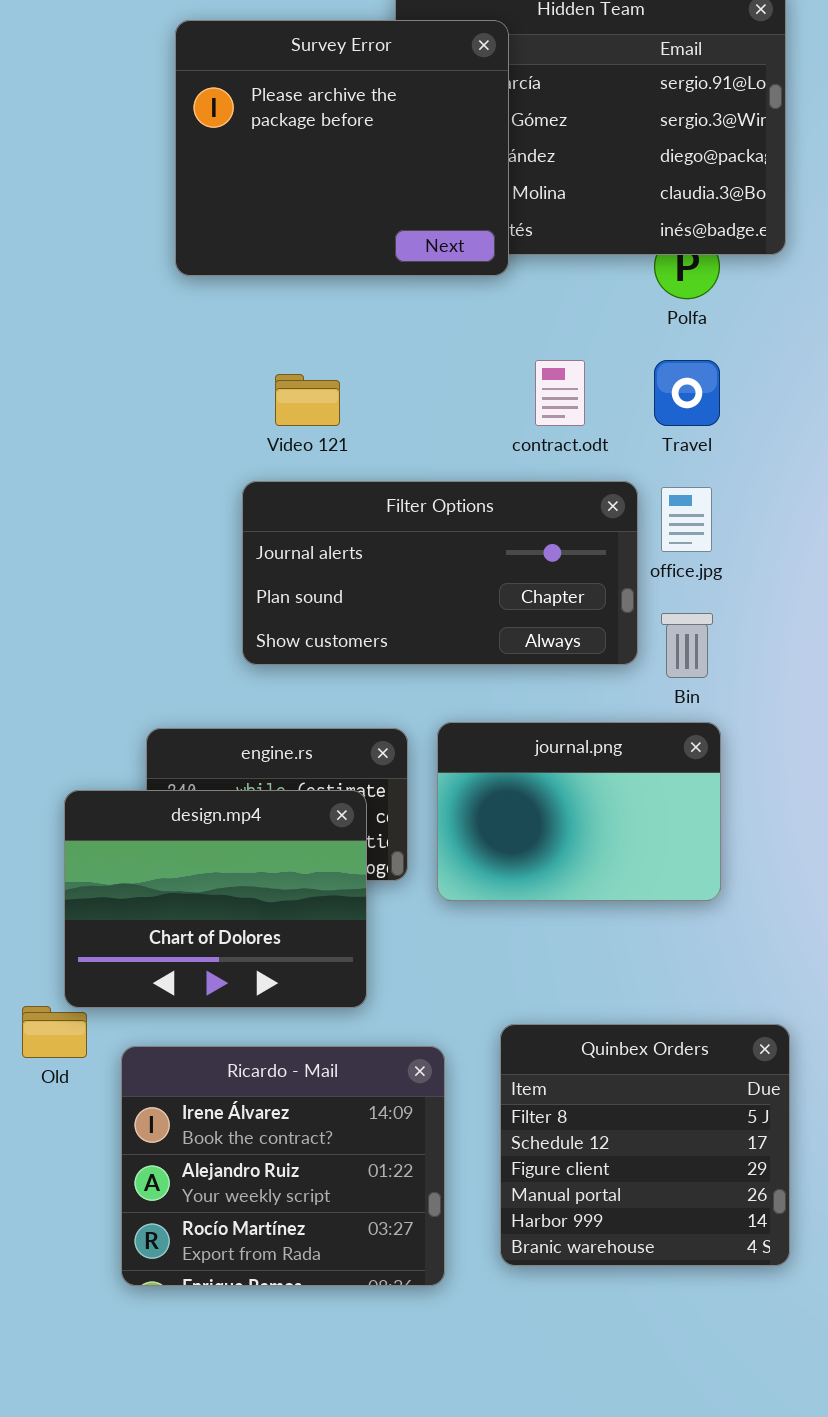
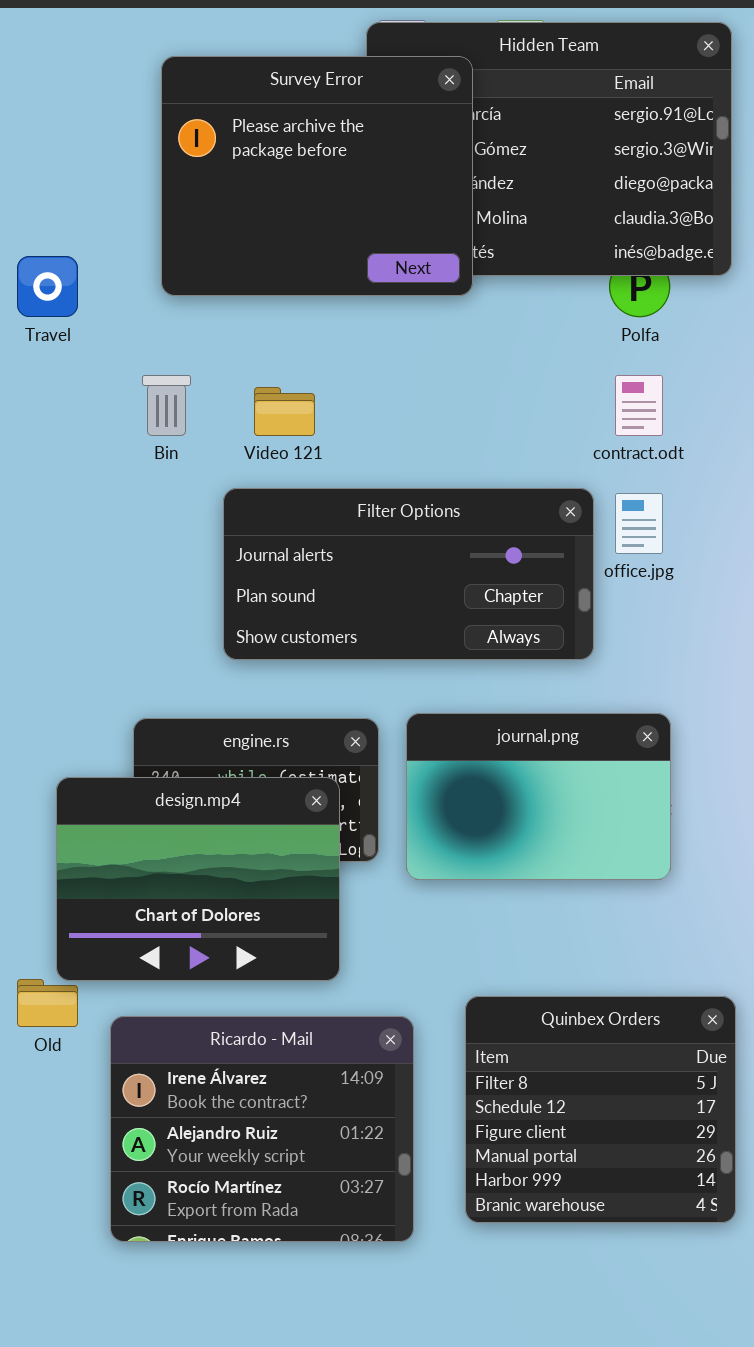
contract.odt: [535,360,585,426] -> [615,375,663,436], moved
Travel: [654,360,720,426] -> [17,256,78,317], moved
Bin: [661,613,713,678] -> [142,375,191,436], moved

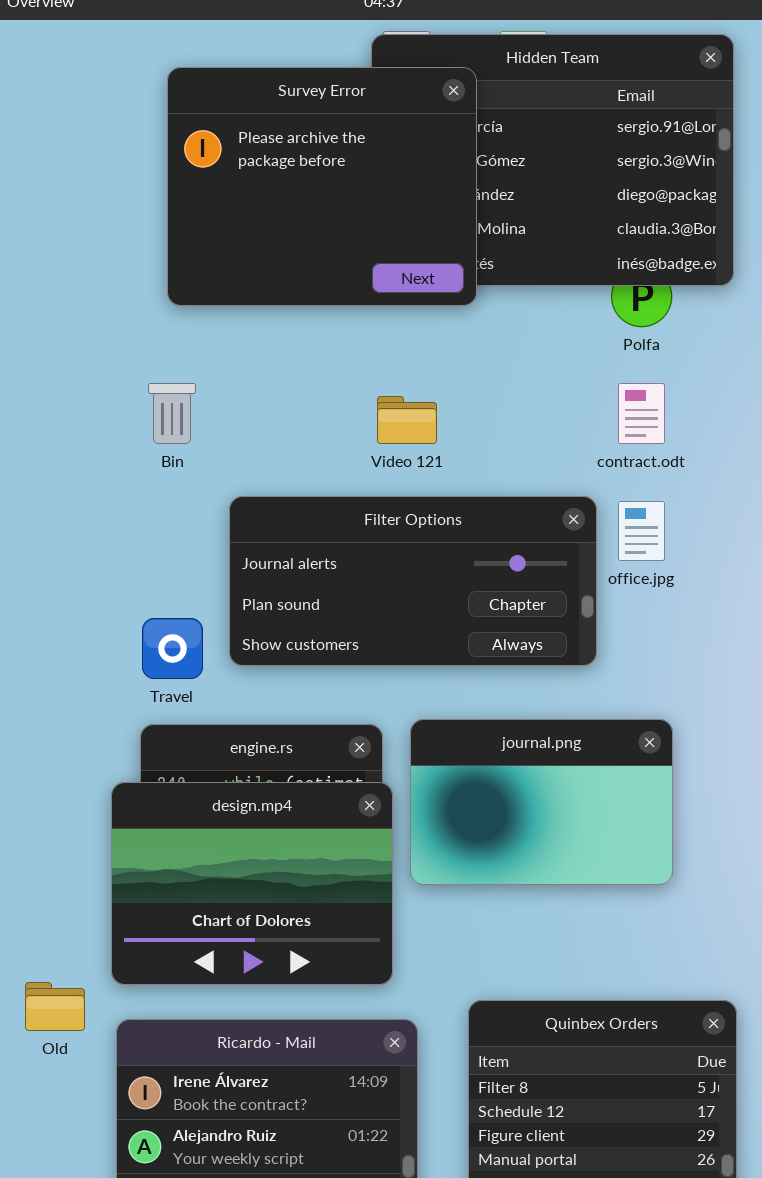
Travel: [17,256,78,317] -> [142,618,203,679], moved
Video 121: [254,387,315,436] -> [377,396,437,444], moved
design.mp4: [56,777,340,981] -> [111,782,393,985], moved

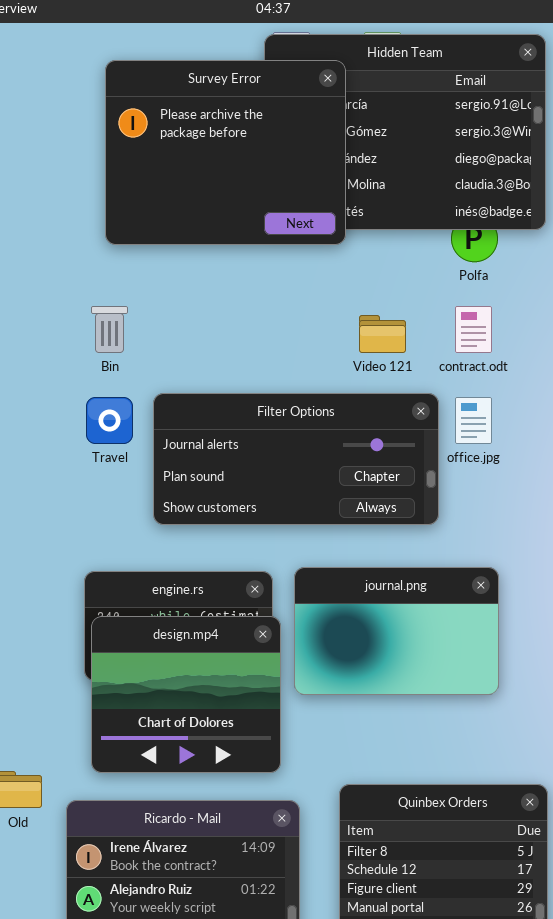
Video 121: [377,396,437,444] -> [359,315,406,353], moved
Travel: [142,618,203,679] -> [86,397,133,444], moved
design.mp4: [111,782,393,985] -> [91,616,281,773], resized

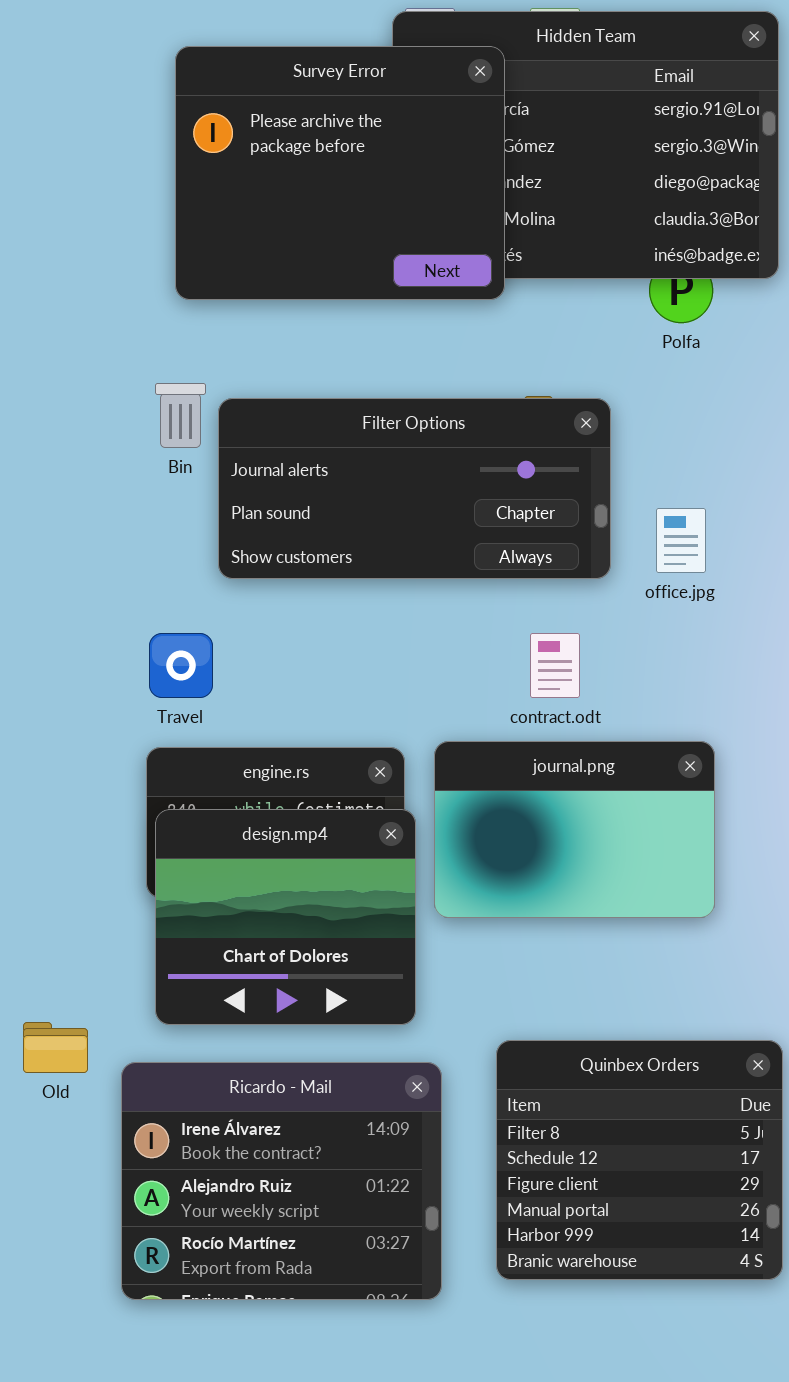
contract.odt: [455,306,492,353] -> [530,633,580,698], moved
Filter Options: [153,393,439,525] -> [218,398,611,579], moved
Travel: [86,397,133,444] -> [149,633,213,698], moved

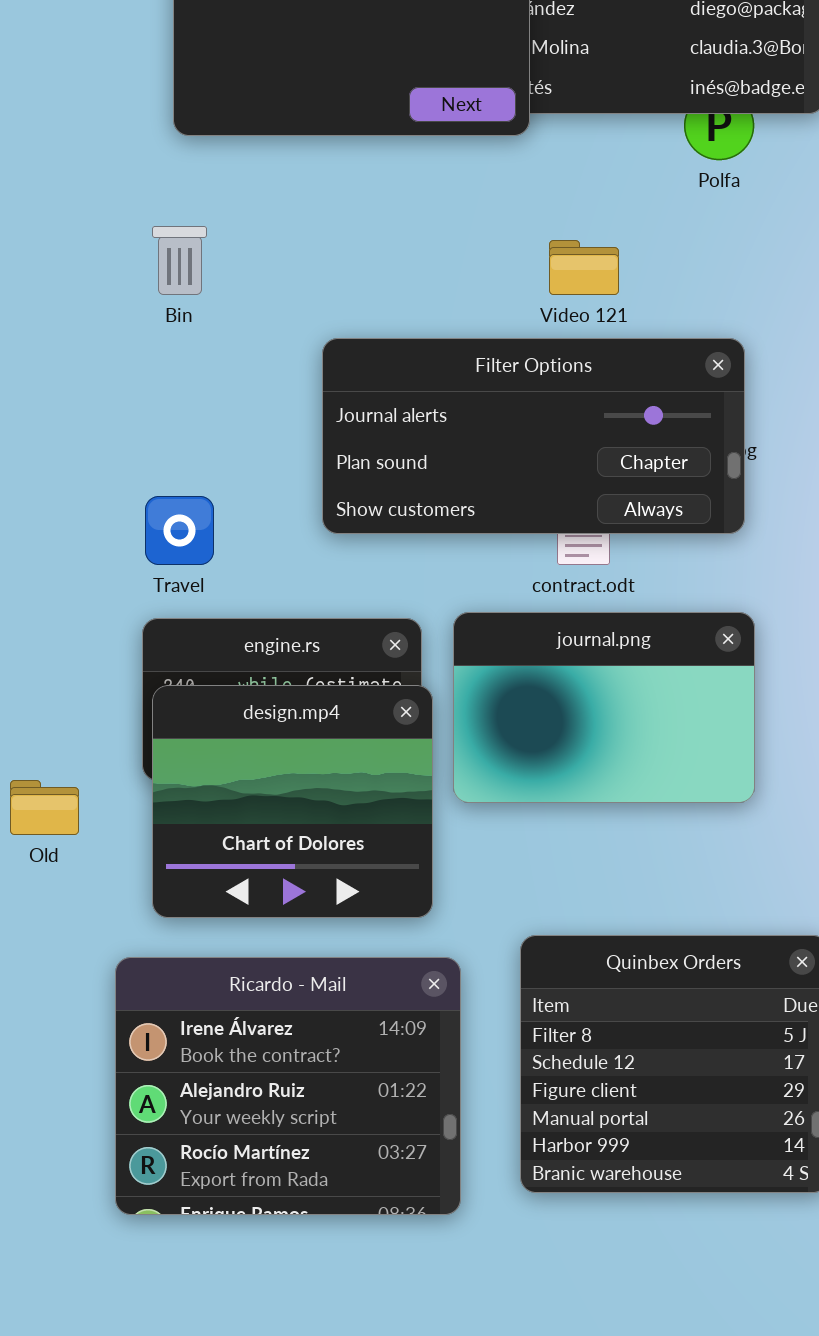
Filter Options: [218,398,611,579] -> [322,338,745,534], moved
Old: [23,1022,88,1073] -> [10,780,79,835], moved

